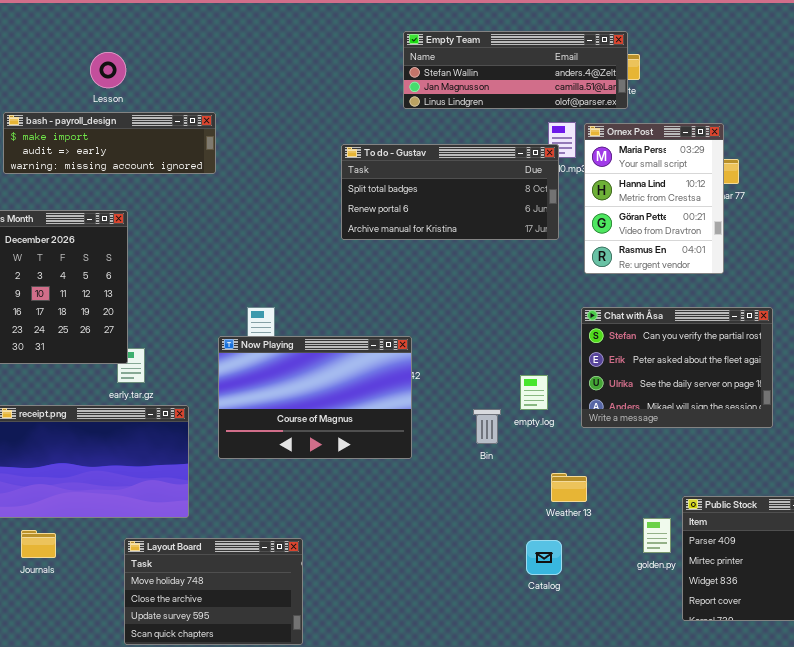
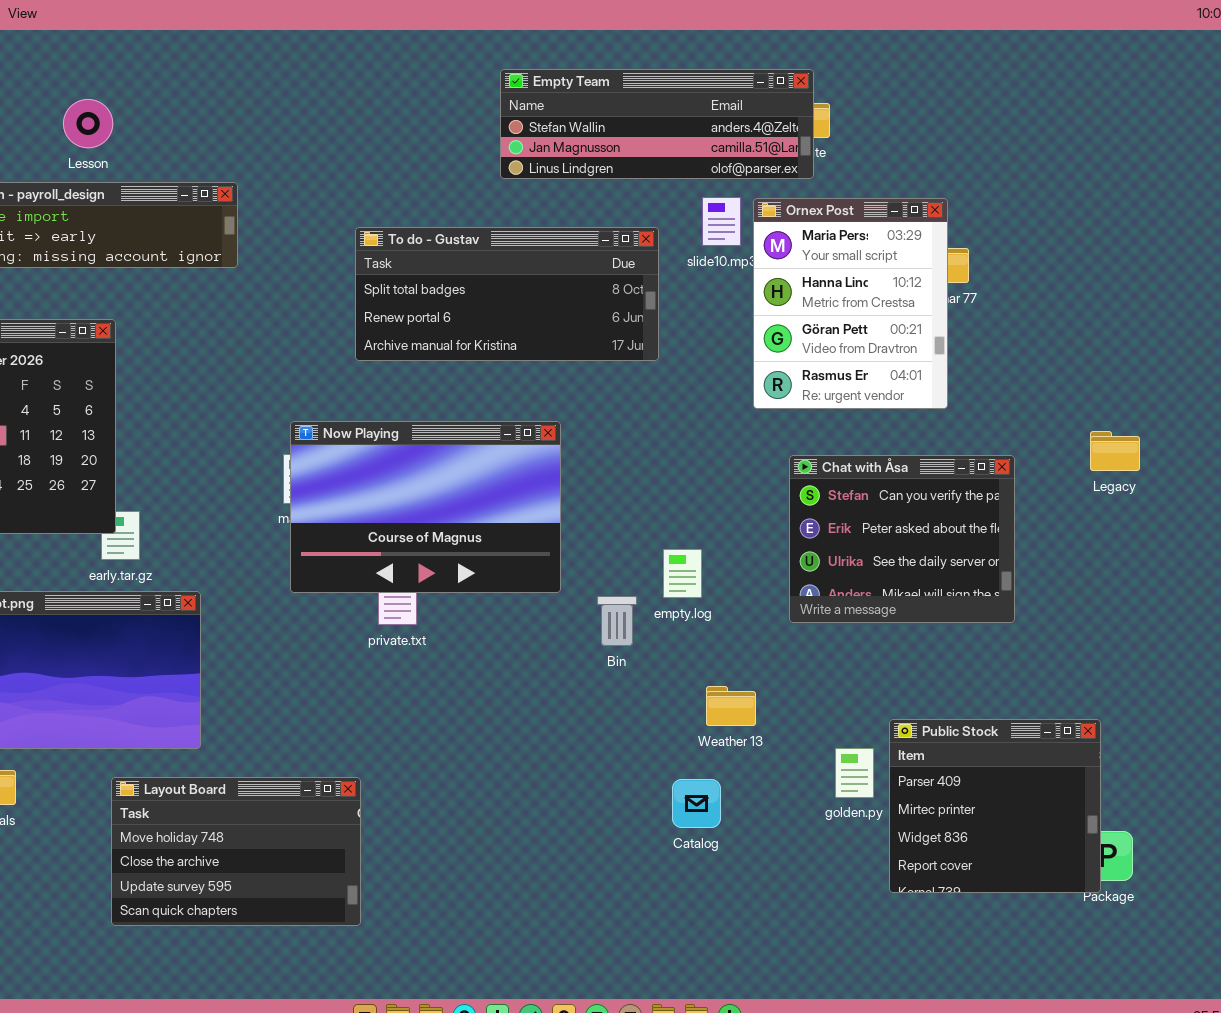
To do - Gustav: [341,144,559,240] -> [355,227,659,361], moved
Chat with Åsa: [581,307,773,428] -> [789,455,1015,623], resized
Now Playing: [218,336,412,459] -> [290,421,561,593], moved

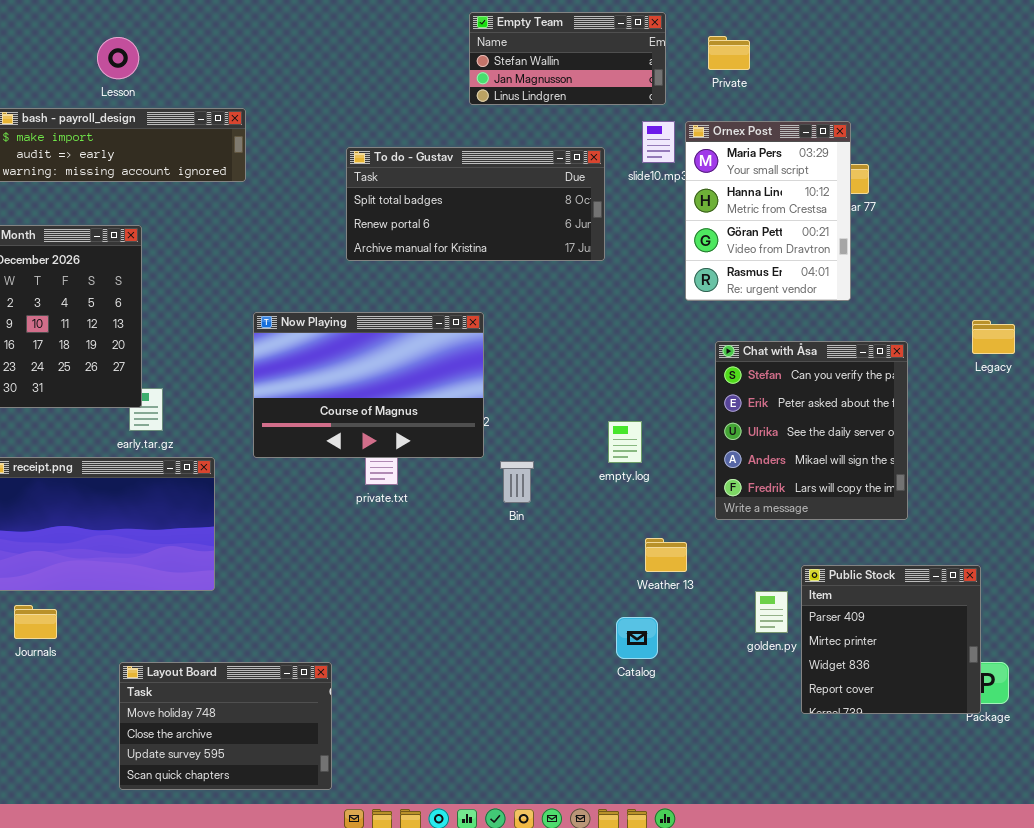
Empty Team: [500,69,814,179] -> [469,12,666,105], resized
Now Playing: [290,421,561,593] -> [253,312,484,458], moved
Chat with Åsa: [789,455,1015,623] -> [715,341,908,520], resized
Bin: [597,596,637,646] -> [500,461,534,503], moved
Layout Board: [111,777,361,926] -> [119,662,332,790], moved

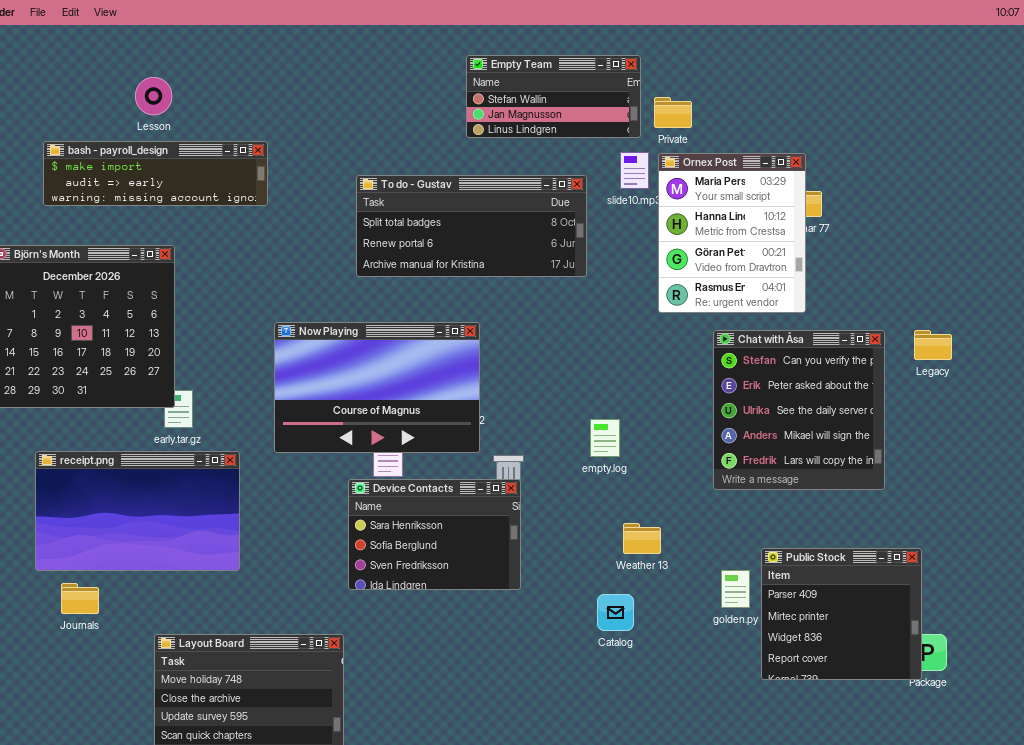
Private: [708,36,750,70] -> [654,97,692,128], moved
Chat with Åsa: [715,341,908,520] -> [713,330,885,490], moved
Device Contacts: none -> [348,479,521,590], opened

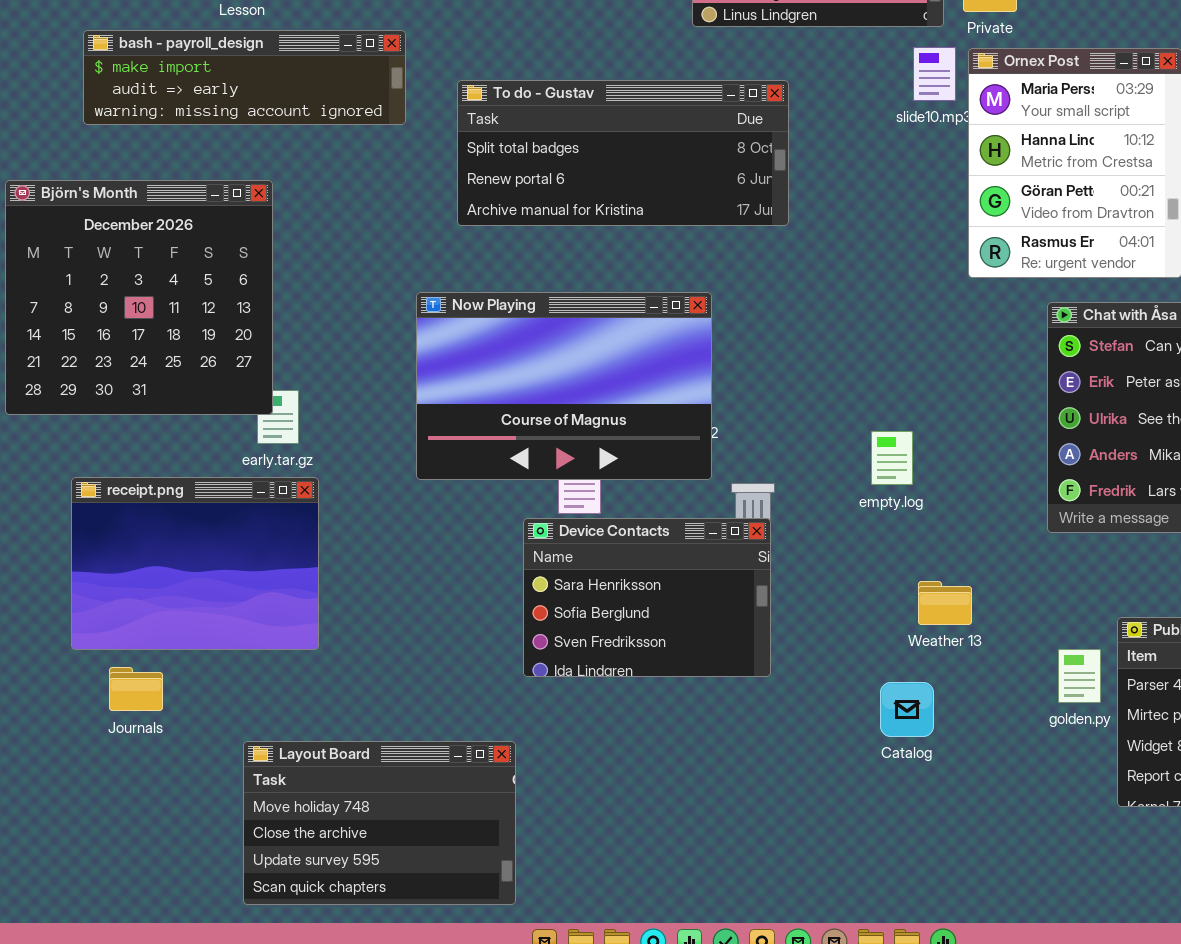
To do - Gustav: [356,175,587,277] -> [457,80,789,226], moved
receipt.png: [35,451,240,571] -> [71,477,319,650], resized

